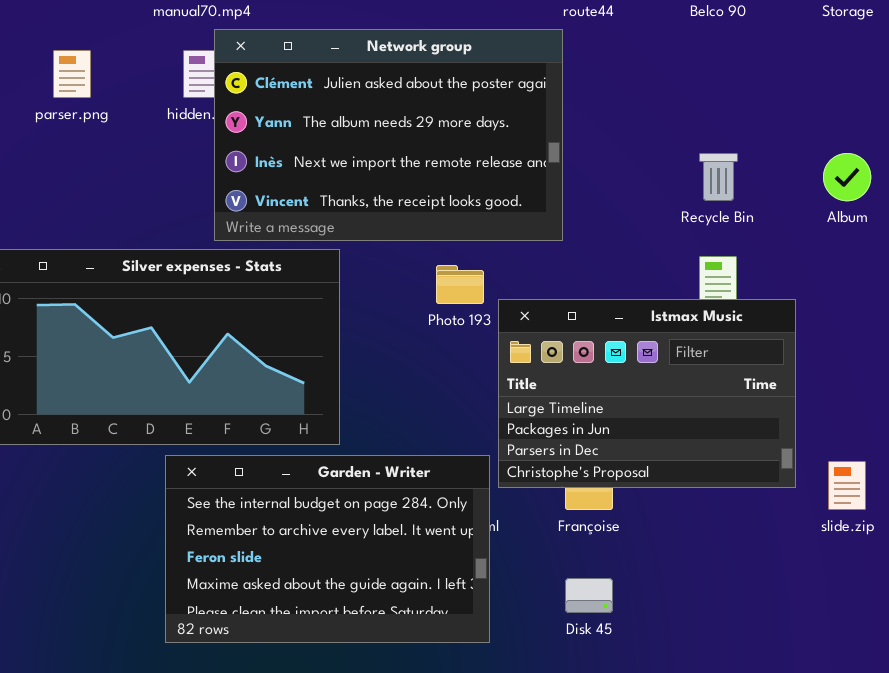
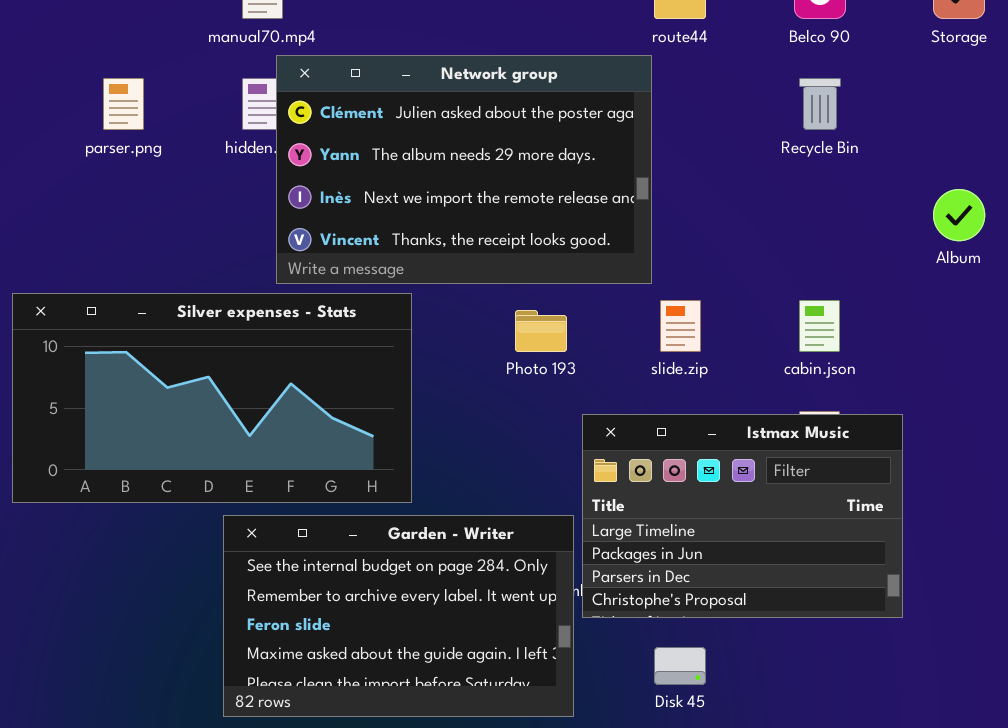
Recycle Bin: [699,153,738,201] -> [799,78,841,130], moved
Istmax Music: [498,299,796,488] -> [582,414,903,618], moved
slide.zip: [828,461,866,510] -> [660,300,701,352], moved

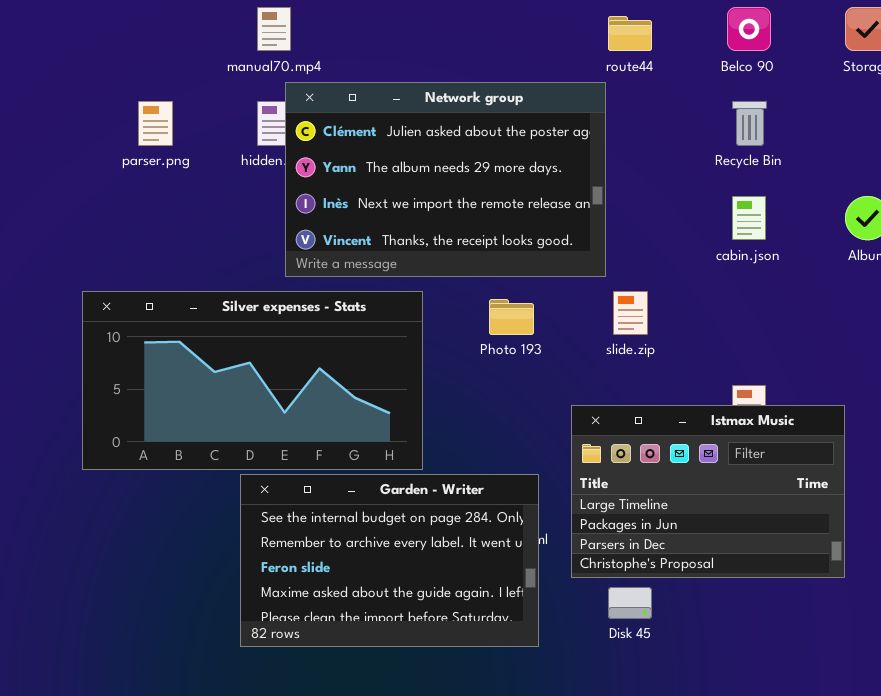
Silver expenses - Stats: [12,293,412,503] -> [82,291,423,470], moved
cabin.json: [799,300,840,352] -> [732,196,766,240], moved
Istmax Music: [582,414,903,618] -> [571,405,845,578], moved

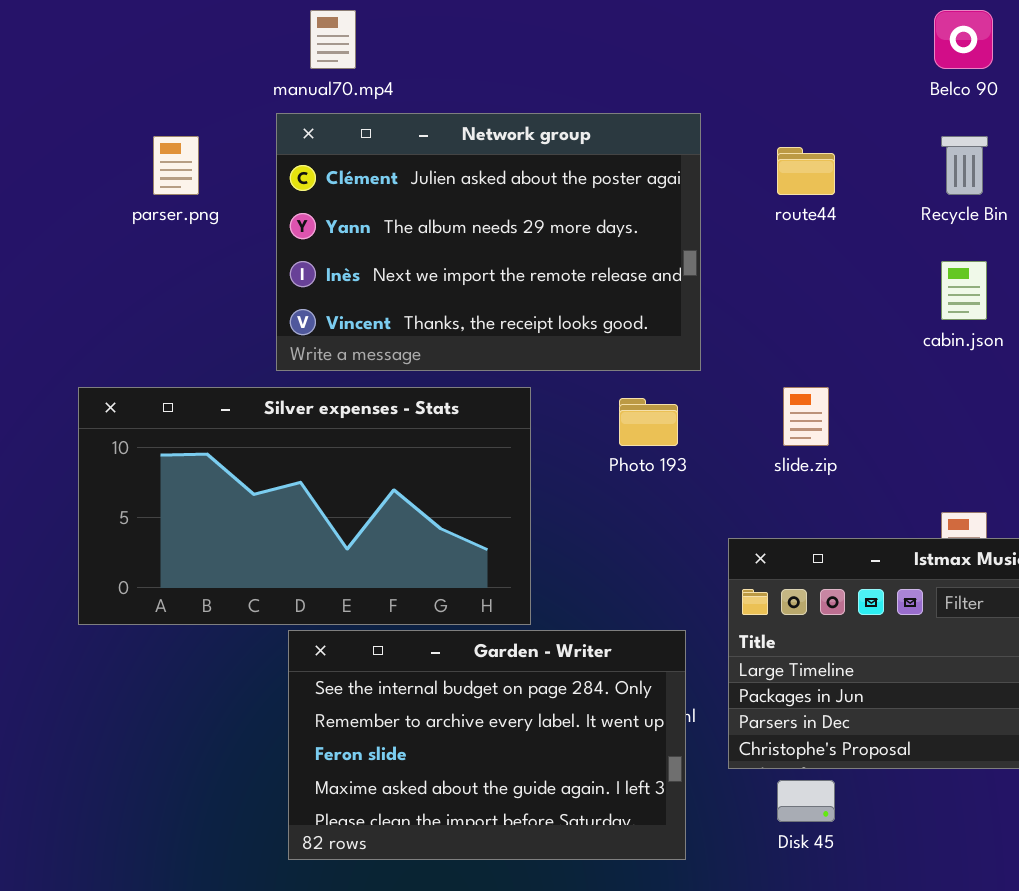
route44: [608,16,652,51] -> [777,147,835,195], moved
Network group: [285,82,606,277] -> [276,113,701,371], moved

